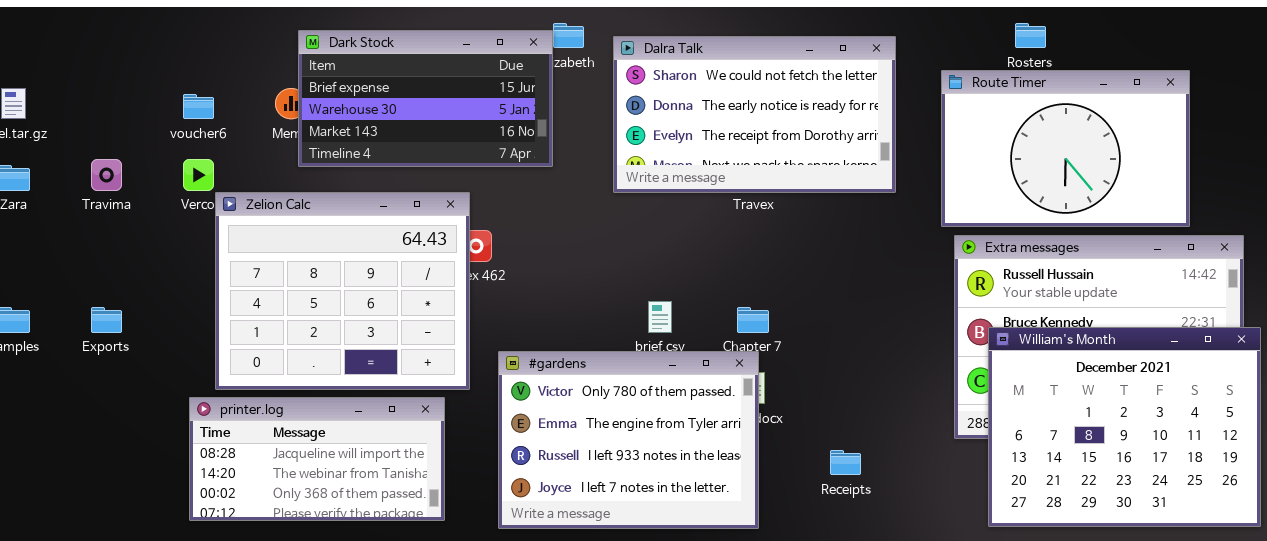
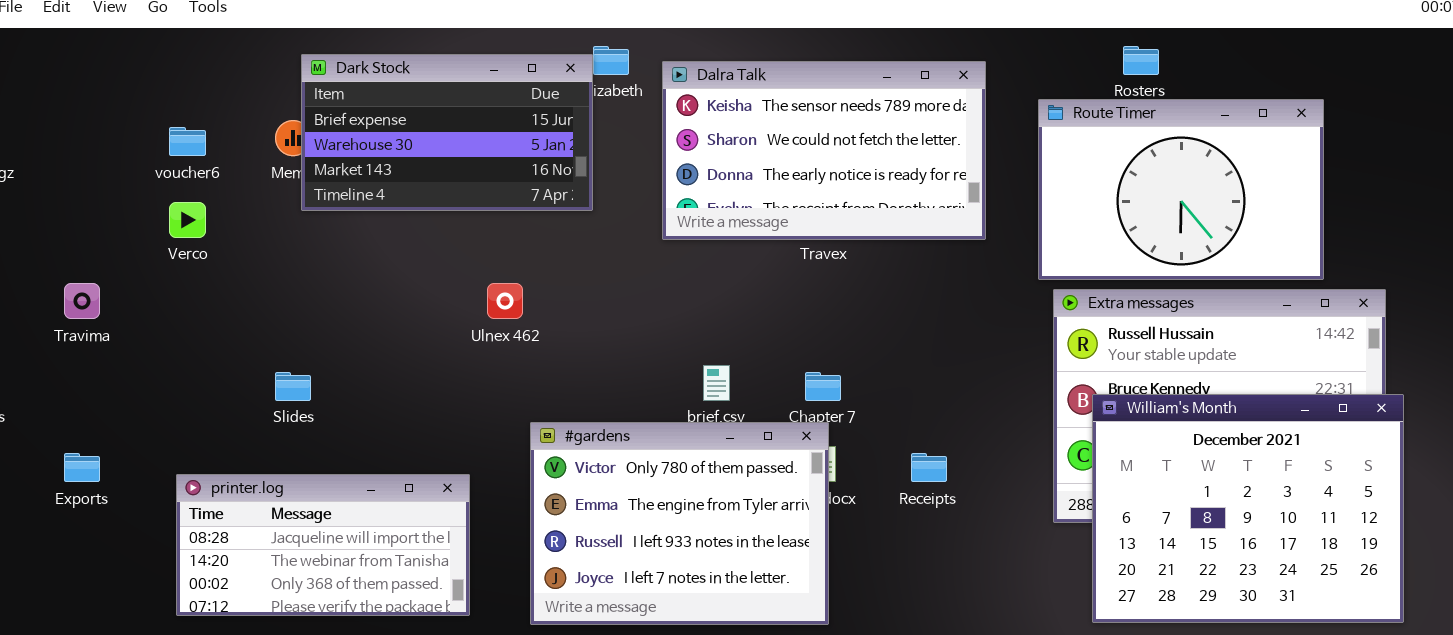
Dalra Talk: [613,36,896,193] -> [662,61,986,240], scrolled up 1 row
Travima: [91,159,122,191] -> [64,283,100,319], moved
Zelion Calc: [215,192,470,390] -> none, closed
Exports: [91,307,122,333] -> [64,453,100,482], moved
Receipts: [830,450,861,475] -> [911,453,947,482], moved

